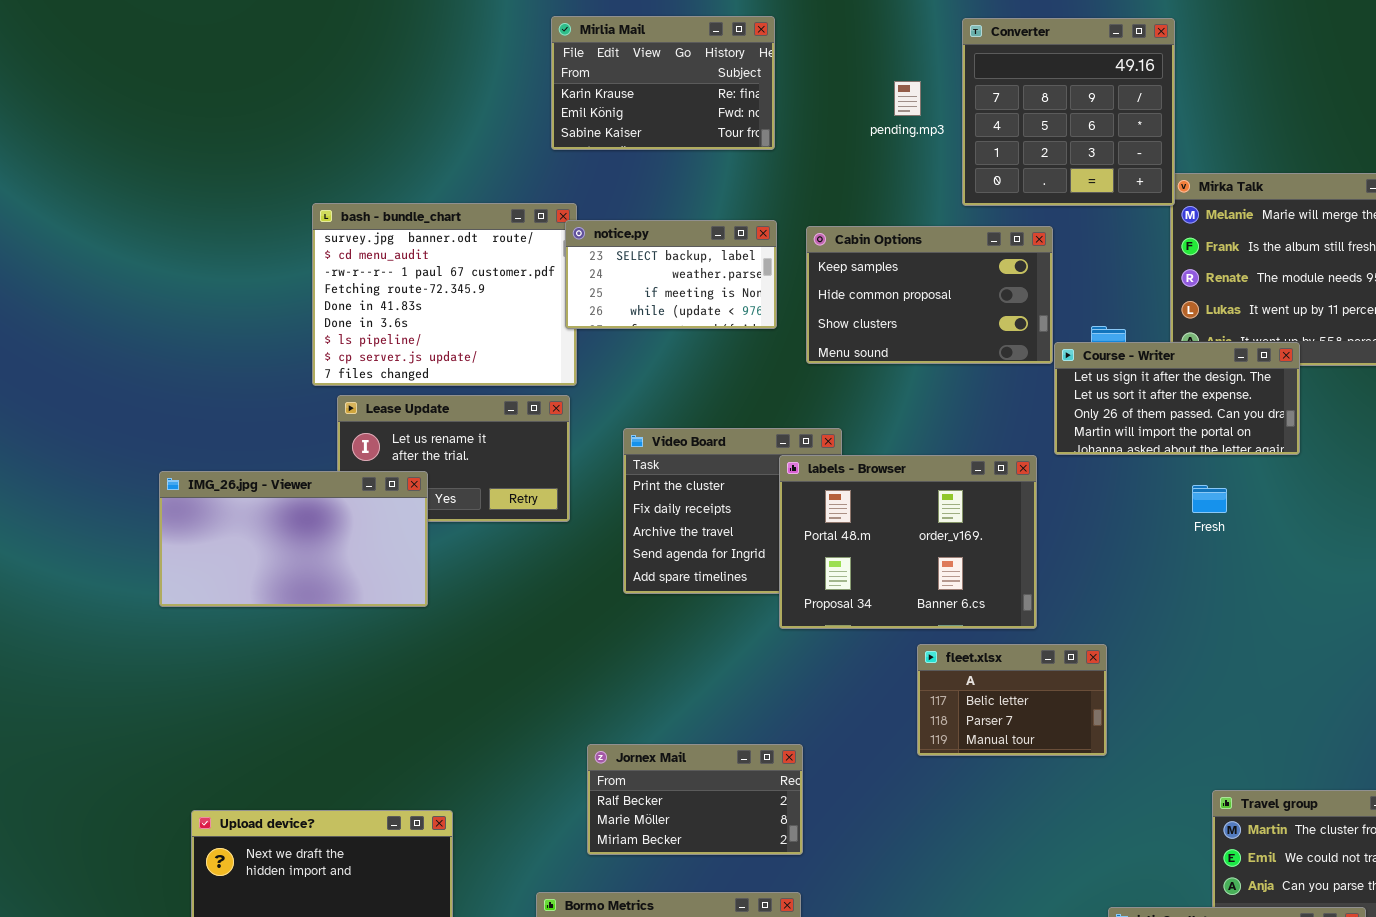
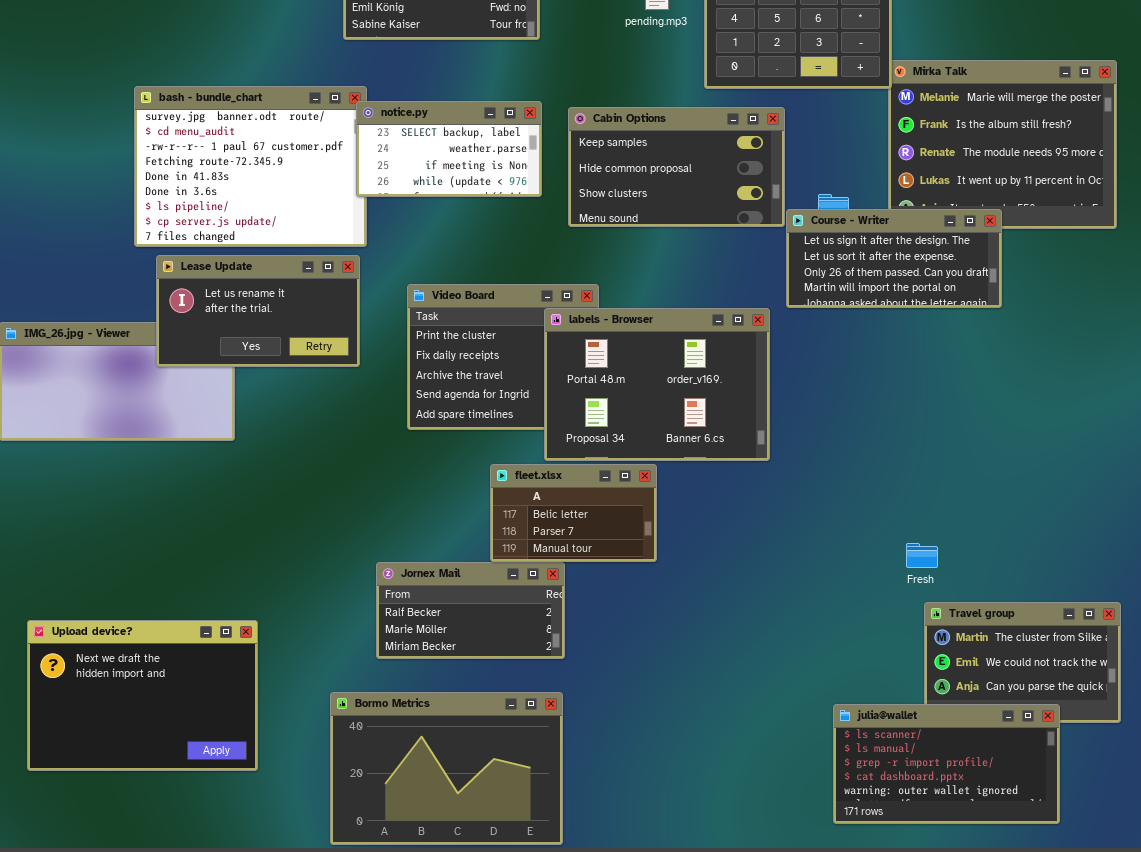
Lease Update: [337,395,570,522] -> [156,255,360,367], raised
Fresh: [1192,485,1227,513] -> [906,543,938,568], moved
fleet.xlsx: [917,644,1107,756] -> [490,464,657,562], moved

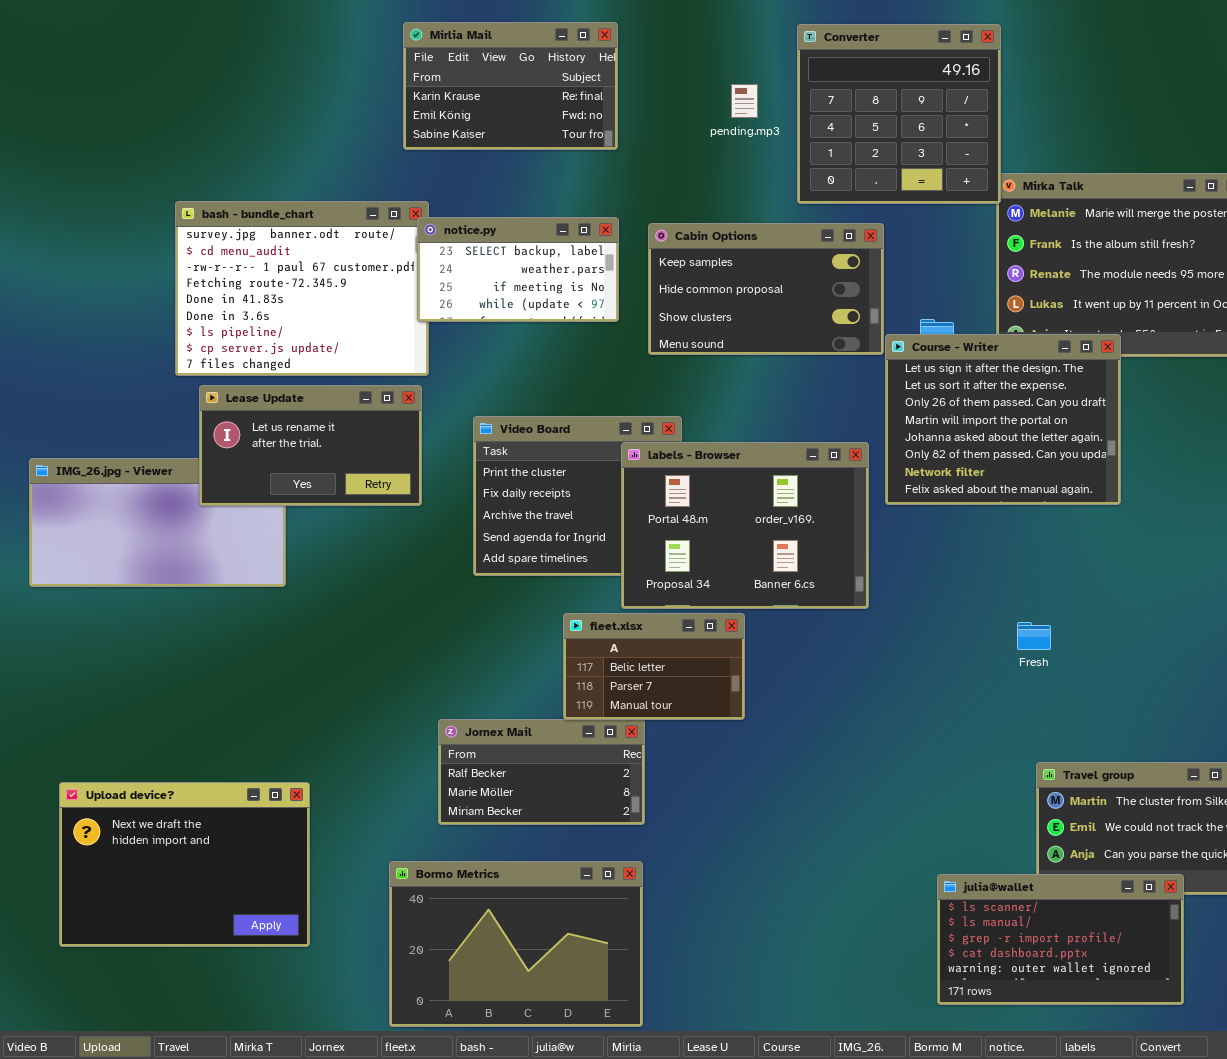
Course - Writer: [786,209,1002,308] -> [885,334,1121,505], resized
Fresh: [906,543,938,568] -> [1017,622,1051,650], moved

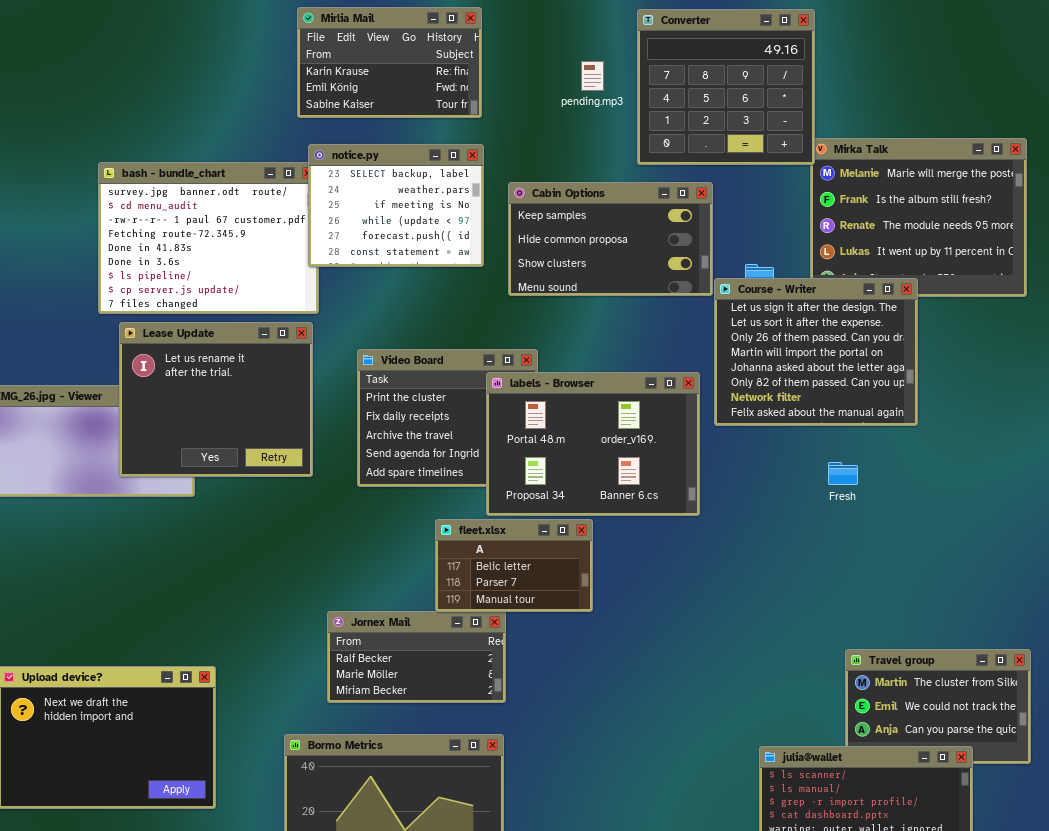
notice.py: [417,217,619,322] -> [308,144,484,267], resized
Lease Update: [199,385,422,506] -> [119,322,313,477], resized
Fresh: [1017,622,1051,650] -> [828,462,858,485], moved

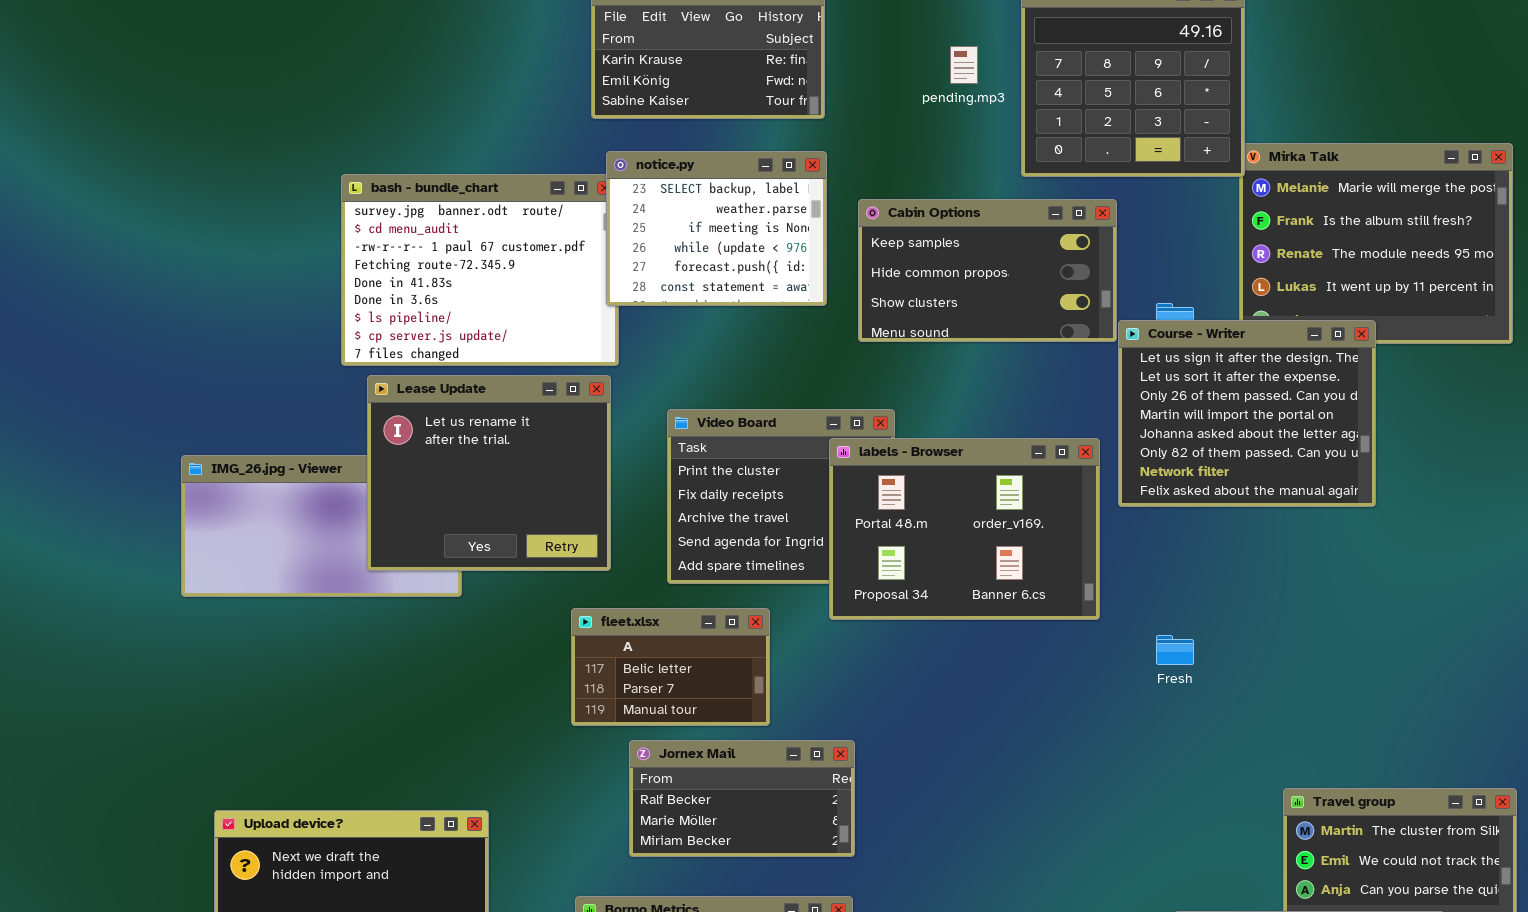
Fresh: [828,462,858,485] -> [1156,635,1194,665], moved
fleet.xlsx: [435,519,593,612] -> [571,608,770,726], moved

